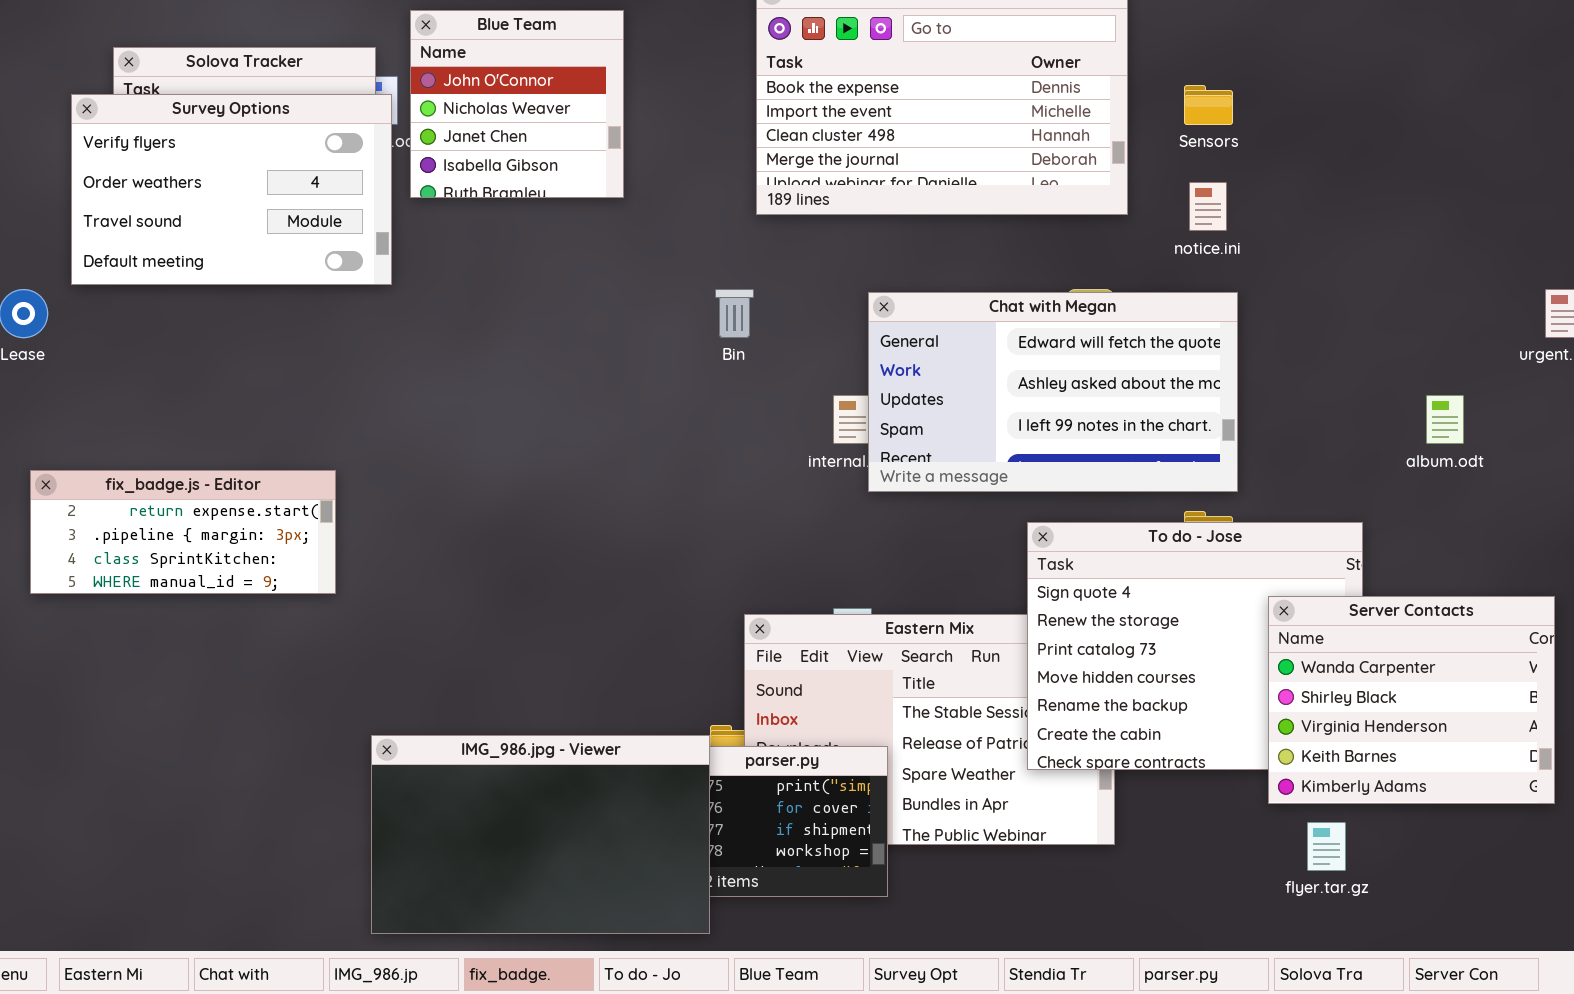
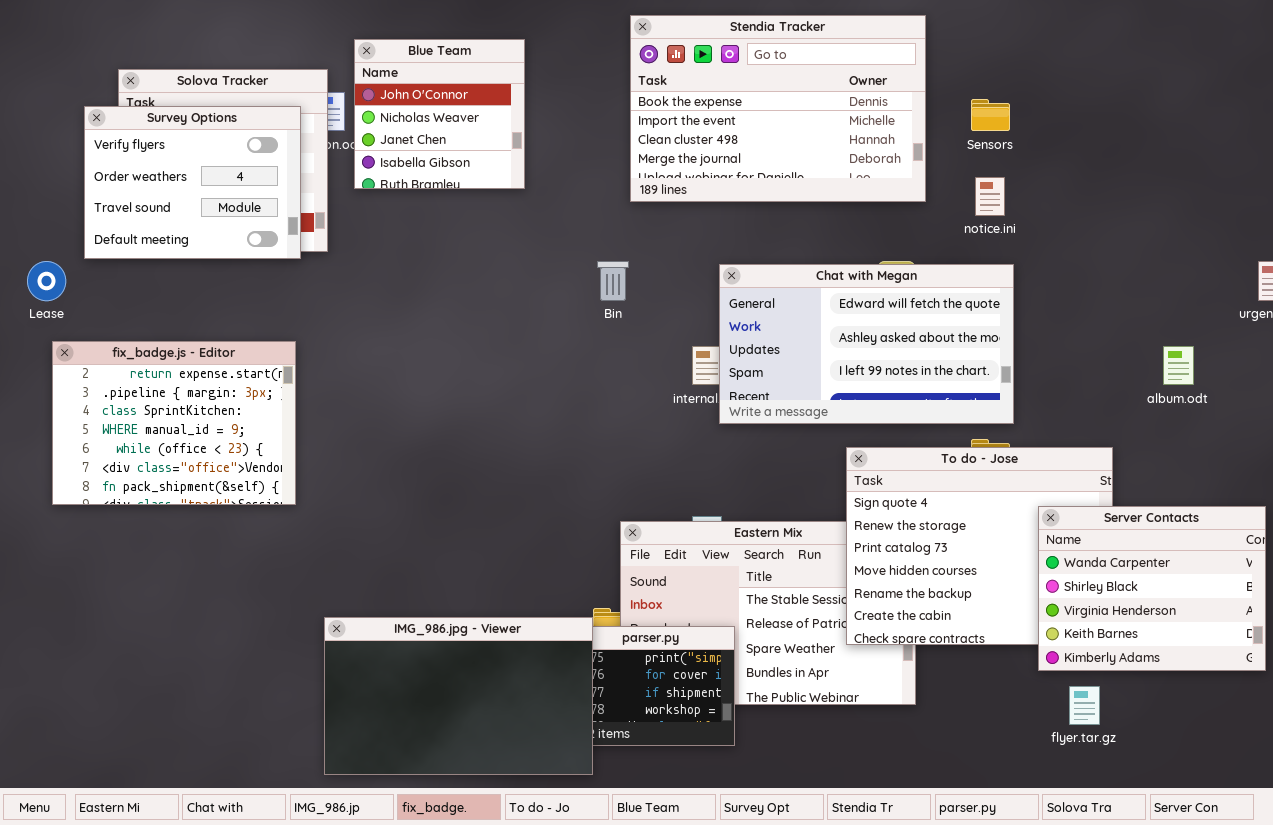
Survey Options: [71,94,392,285] -> [84,106,301,259], resized
fix_badge.js - Editor: [30,470,336,594] -> [52,341,296,505], resized

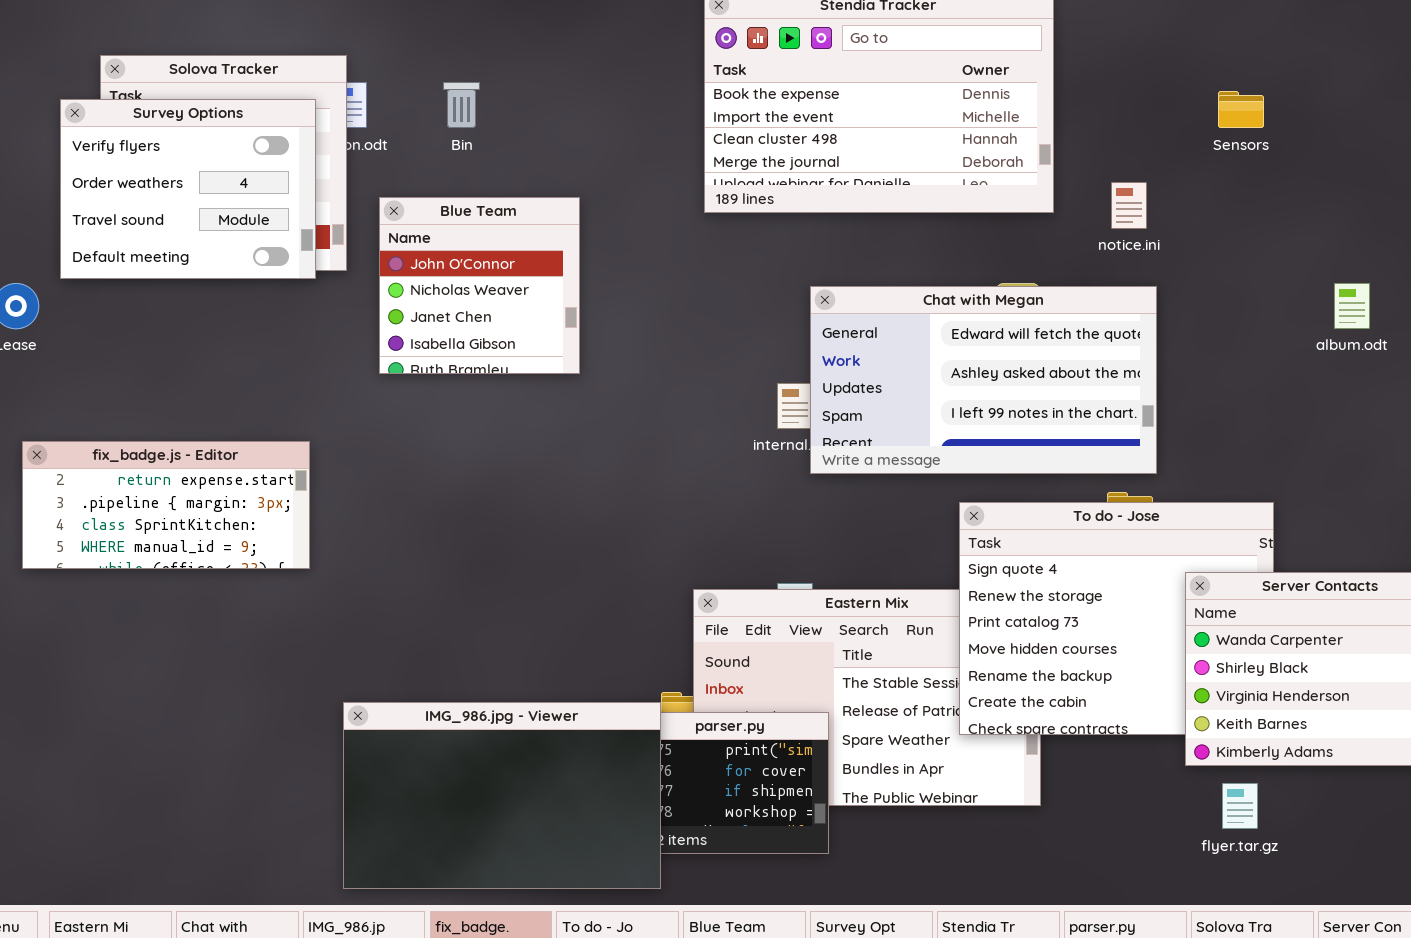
Blue Team: [354,39,525,189] -> [379,197,580,374], moved
Sensors: [971,99,1010,131] -> [1218,91,1264,128], moved
Bin: [597,261,629,301] -> [443,82,480,128], moved
fix_badge.js - Editor: [52,341,296,505] -> [22,441,310,569], resized
album.odt: [1163,346,1194,385] -> [1334,283,1370,329], moved

